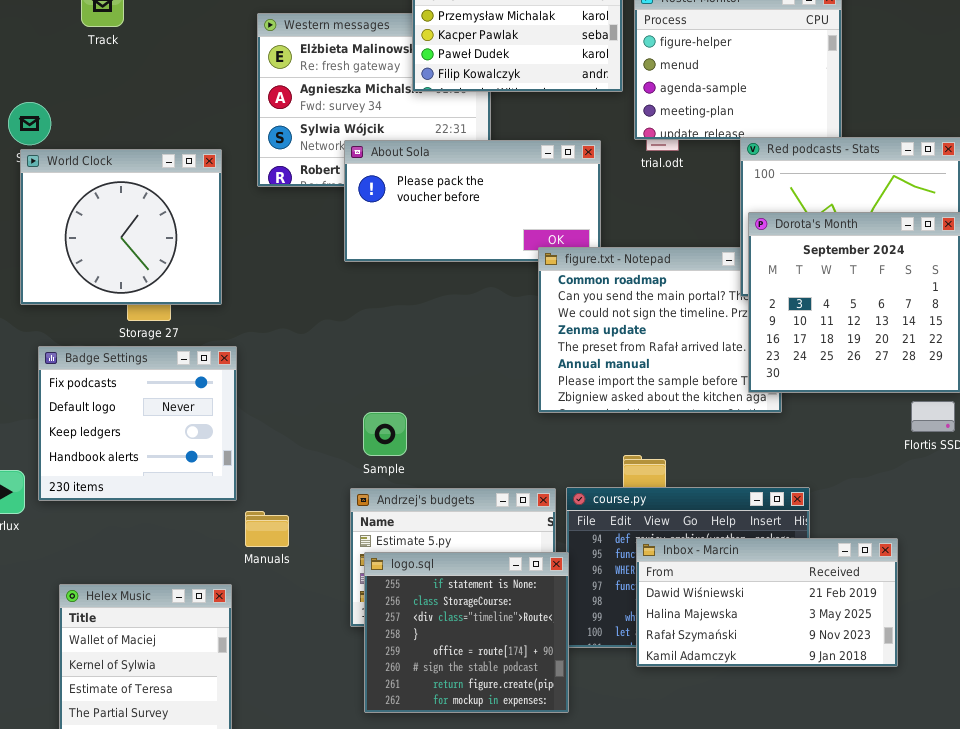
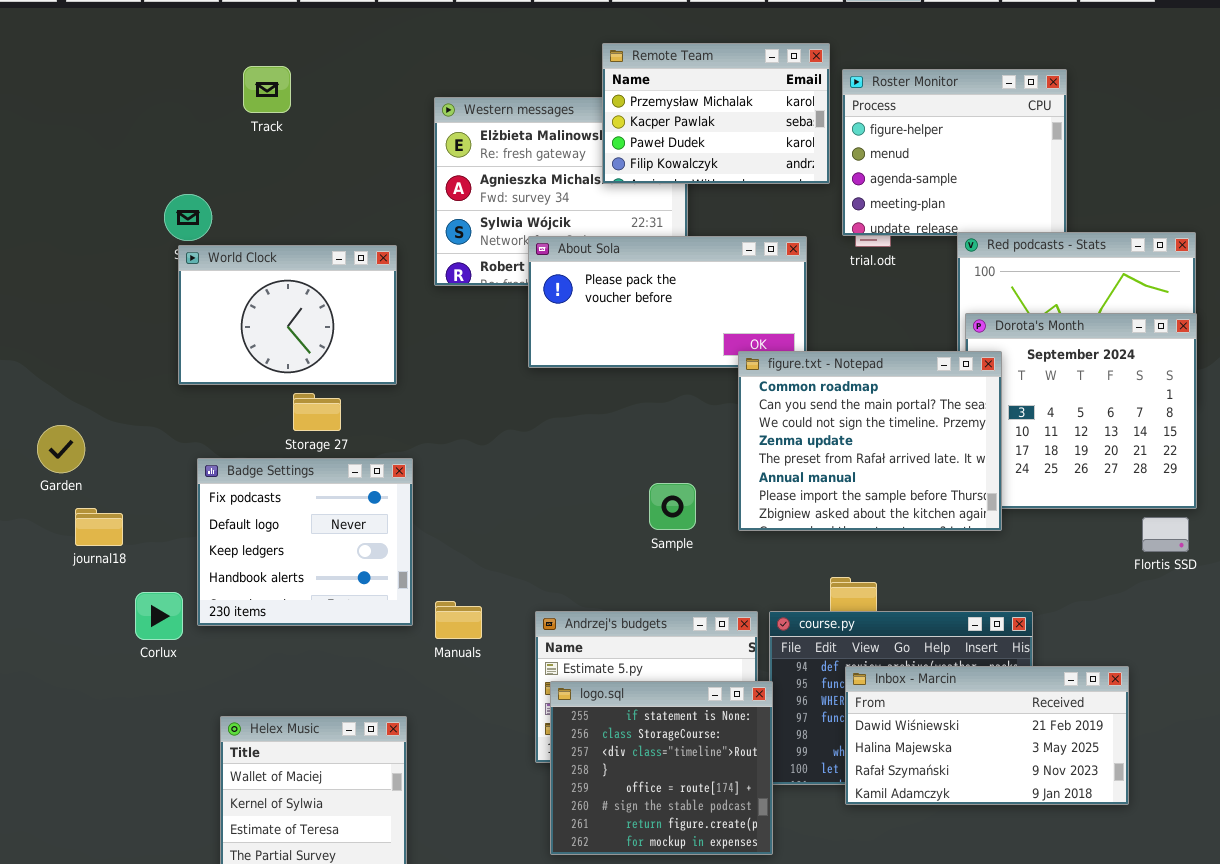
World Clock: [20,149,222,305] -> [178,245,397,385], resized
figure.txt - Notepad: [538,247,782,413] -> [738,351,1002,531], raised
Sample: [363,412,407,456] -> [649,483,696,530], moved
Manuals: [245,511,289,547] -> [435,601,482,639], moved

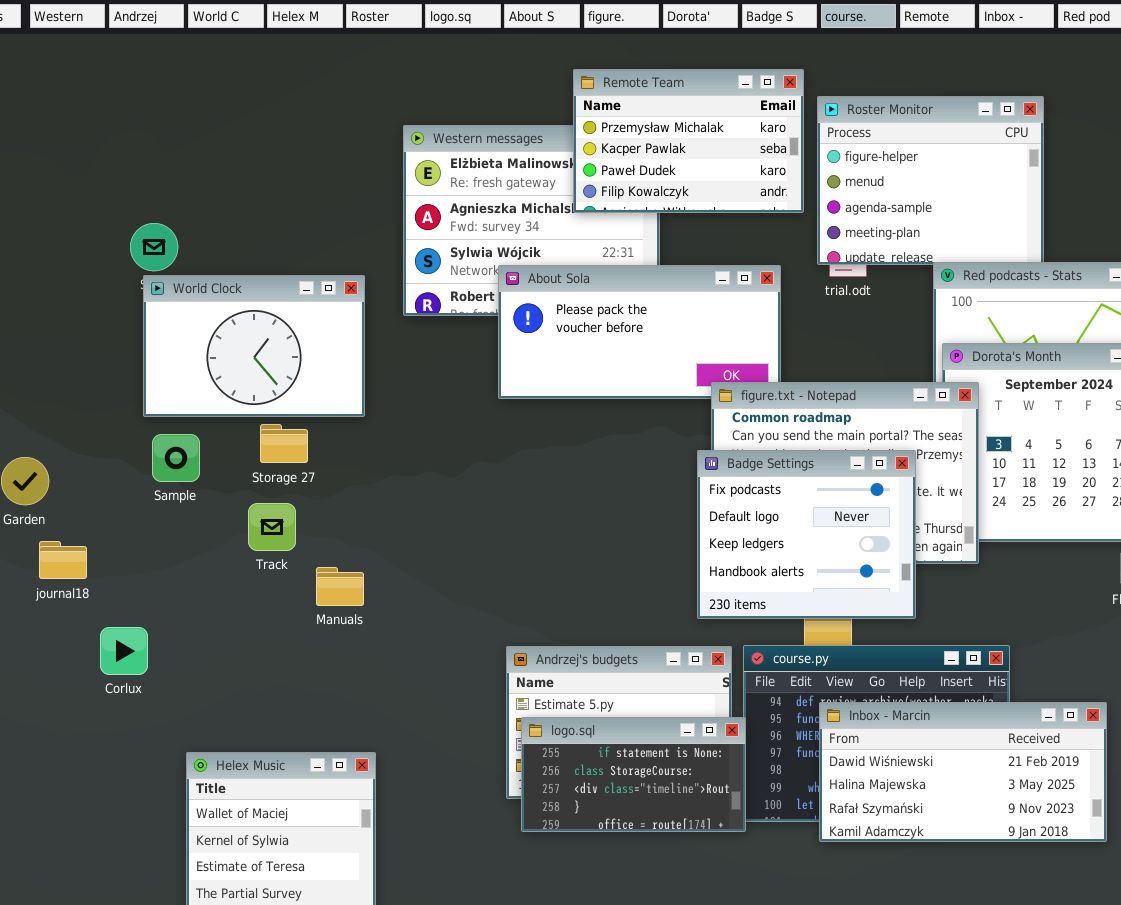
Track: [243,66,291,113] -> [248,503,296,551], moved
Badge Settings: [197,458,413,626] -> [697,450,916,619], moved
Sample: [649,483,696,530] -> [152,434,200,482], moved
Manuals: [435,601,482,639] -> [316,567,364,606], moved
logo.sql: [550,681,773,855] -> [521,717,746,832], resized

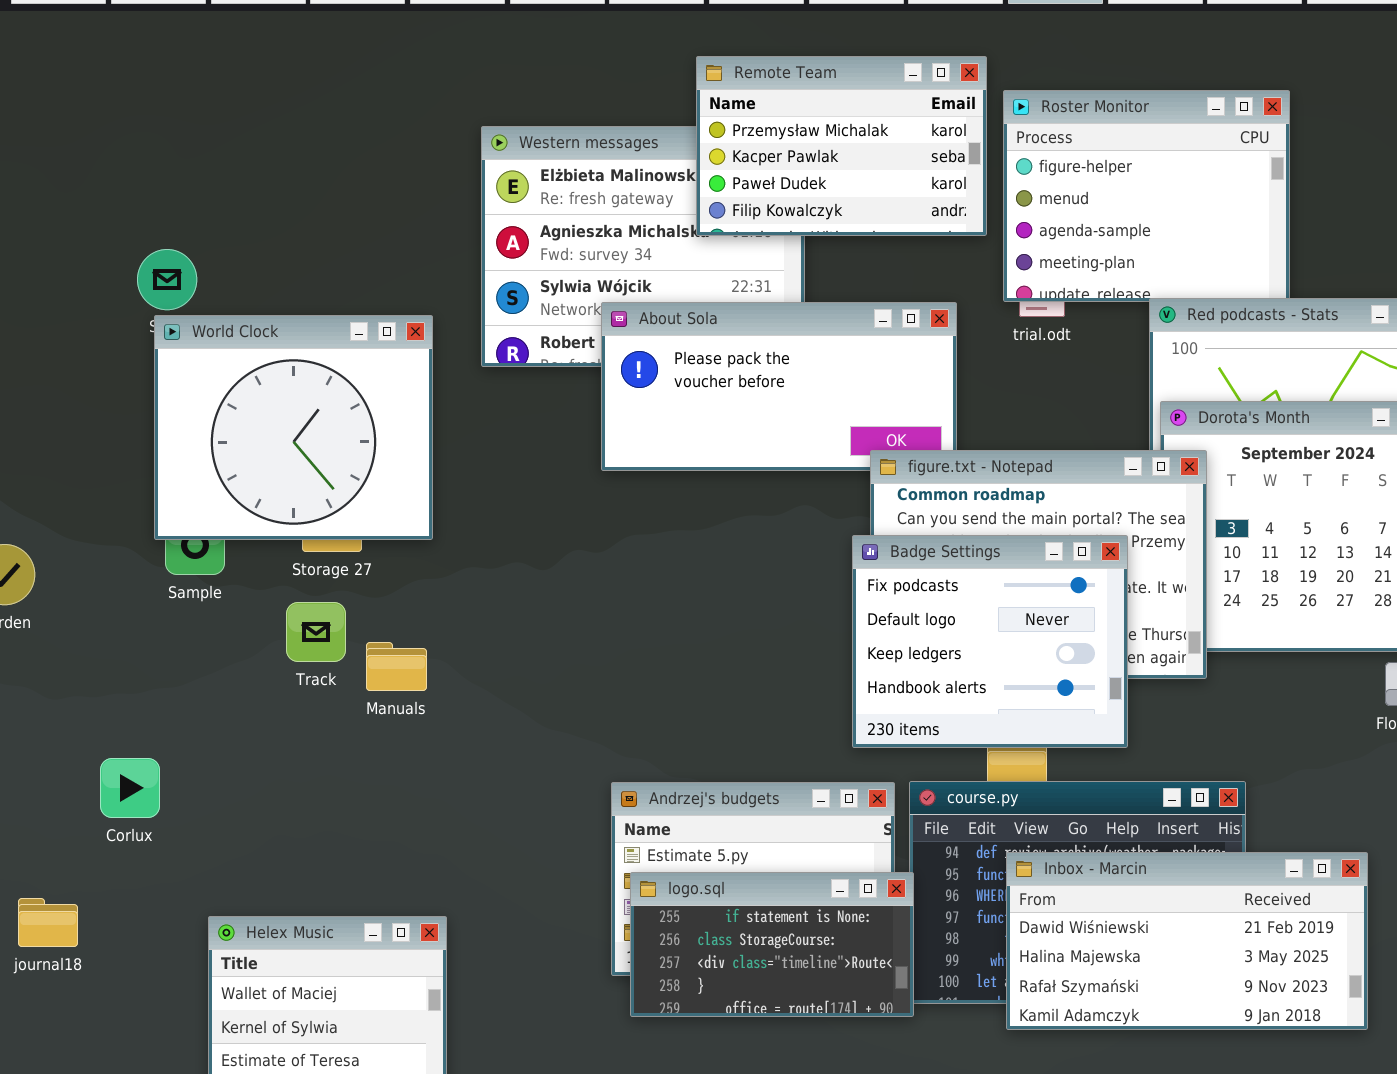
World Clock: [143,275,365,417] -> [154,315,433,540], resized
journal18: [39,541,87,579] -> [18,898,78,947], moved
Manuals: [316,567,364,606] -> [366,642,427,691], moved

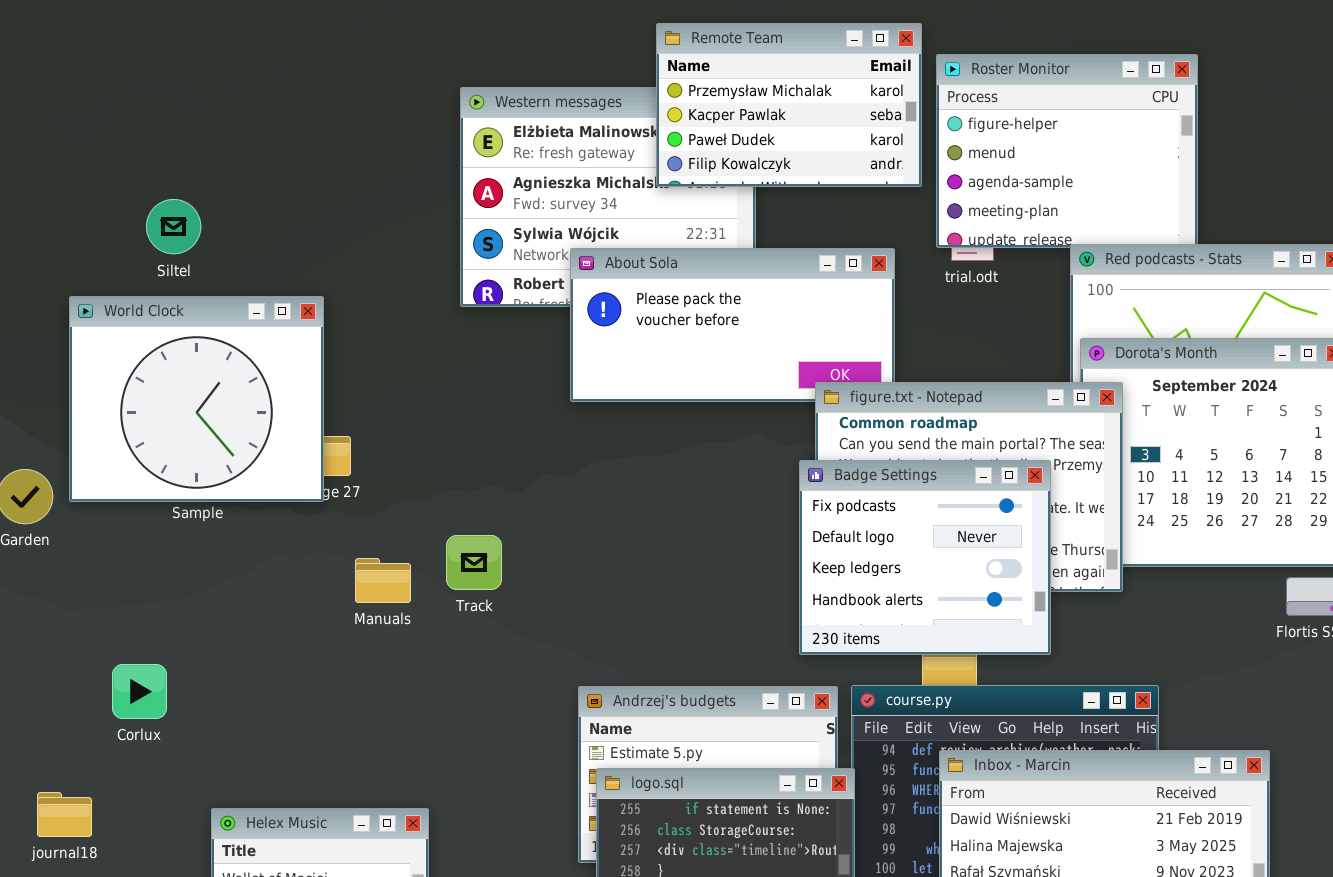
World Clock: [154,315,433,540] -> [69,296,324,502], moved
Track: [286,602,346,662] -> [446,535,502,590], moved

